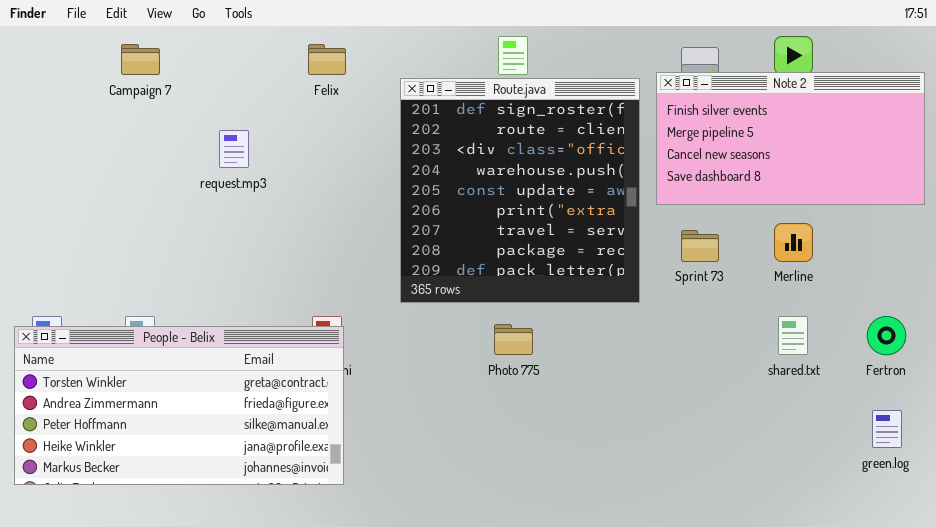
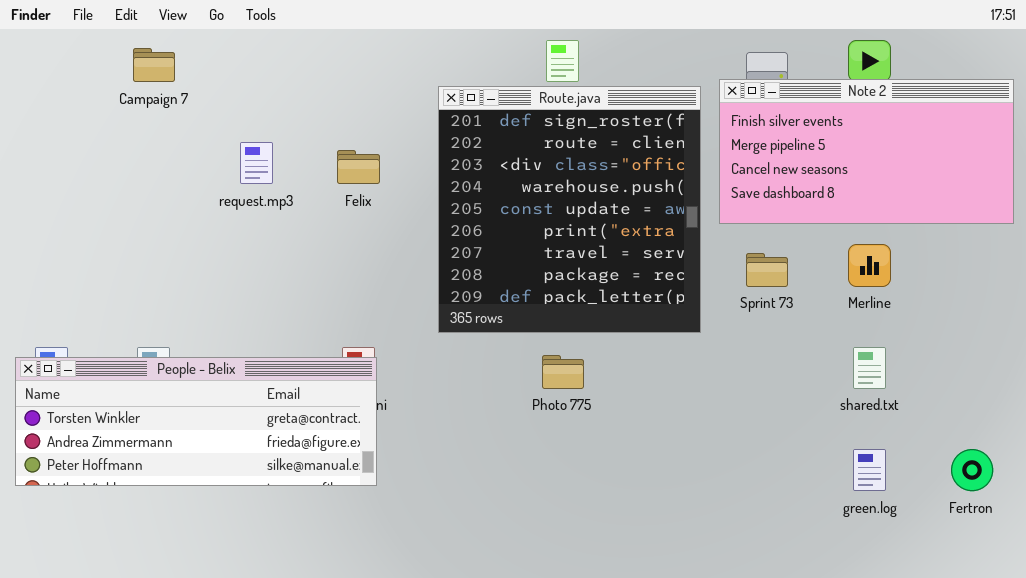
Felix: [308,44,346,75] -> [337,150,380,184], moved
Fertron: [867,316,906,355] -> [951,449,993,491], moved
People - Belix: [14,326,344,485] -> [15,357,377,486], resized
green.log: [872,410,902,448] -> [853,449,886,491], moved

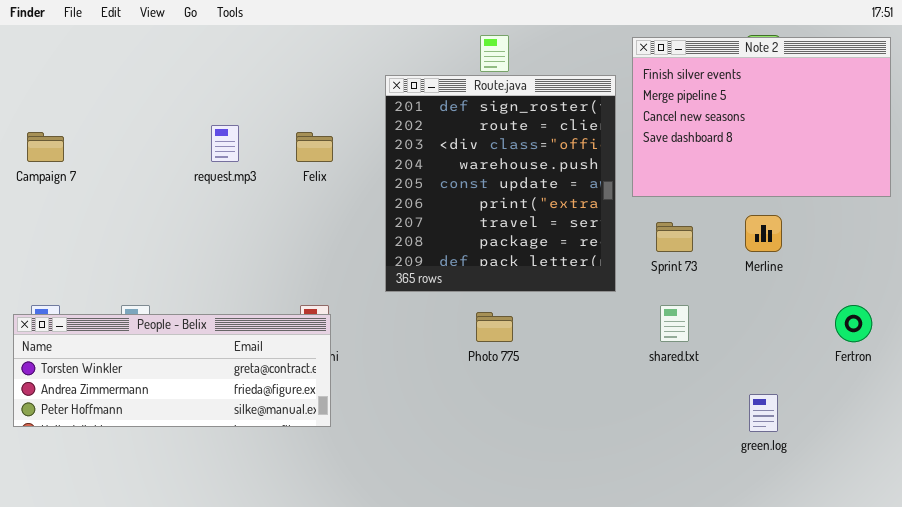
Campaign 7: [133,48,175,82] -> [27,132,64,162], moved
Note 2: [719,79,1014,224] -> [632,37,891,197], resized
shared.txt: [853,347,886,389] -> [660,305,689,342], moved
Fertron: [951,449,993,491] -> [835,305,872,342], moved

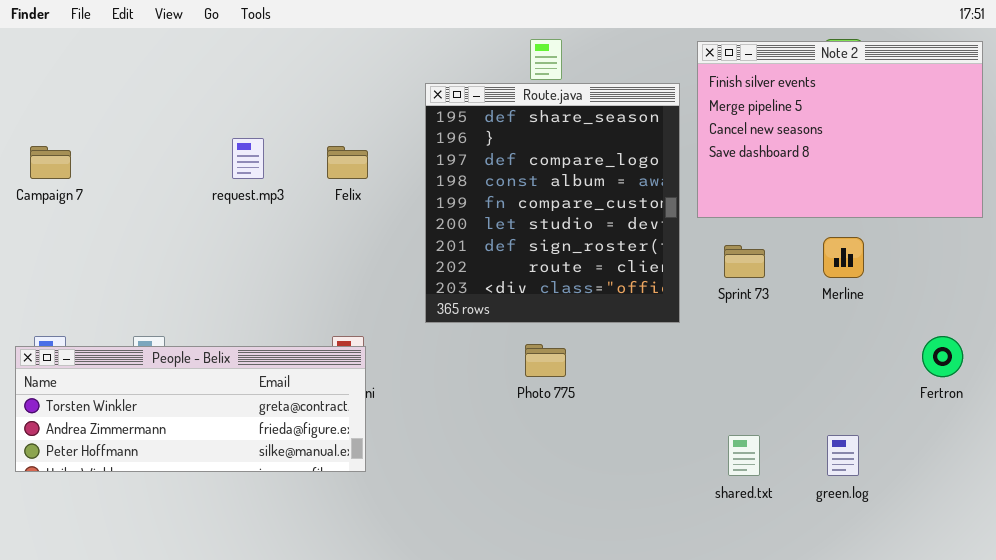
Route.java: [385,75,616,292] -> [425,83,680,323], scrolled up 6 rows
shared.txt: [660,305,689,342] -> [728,435,760,476], moved

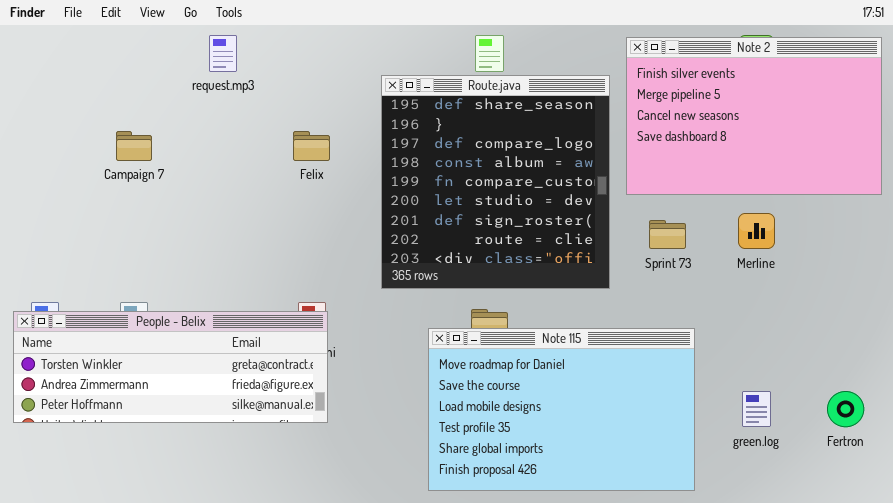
request.mp3: [232,138,264,179] -> [209,35,237,72], moved
Campaign 7: [30,146,71,179] -> [116,131,152,161], moved
Fertron: [922,336,963,377] -> [827,391,864,427], moved
Note 115: none -> [428,328,695,491], opened

